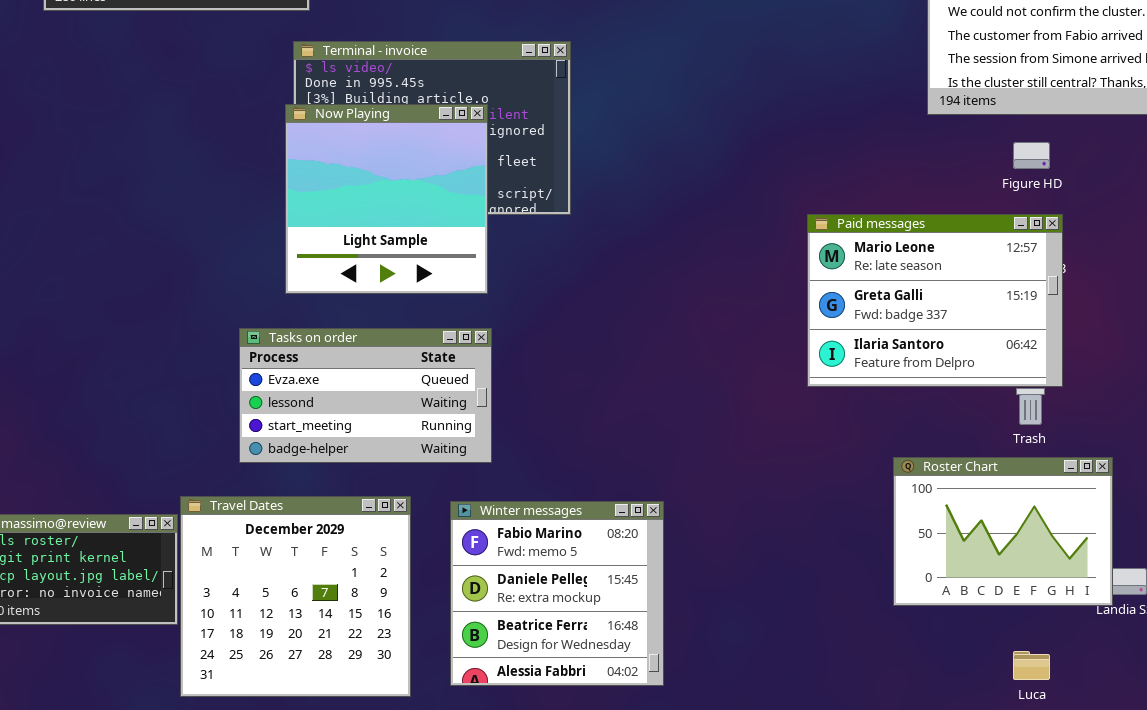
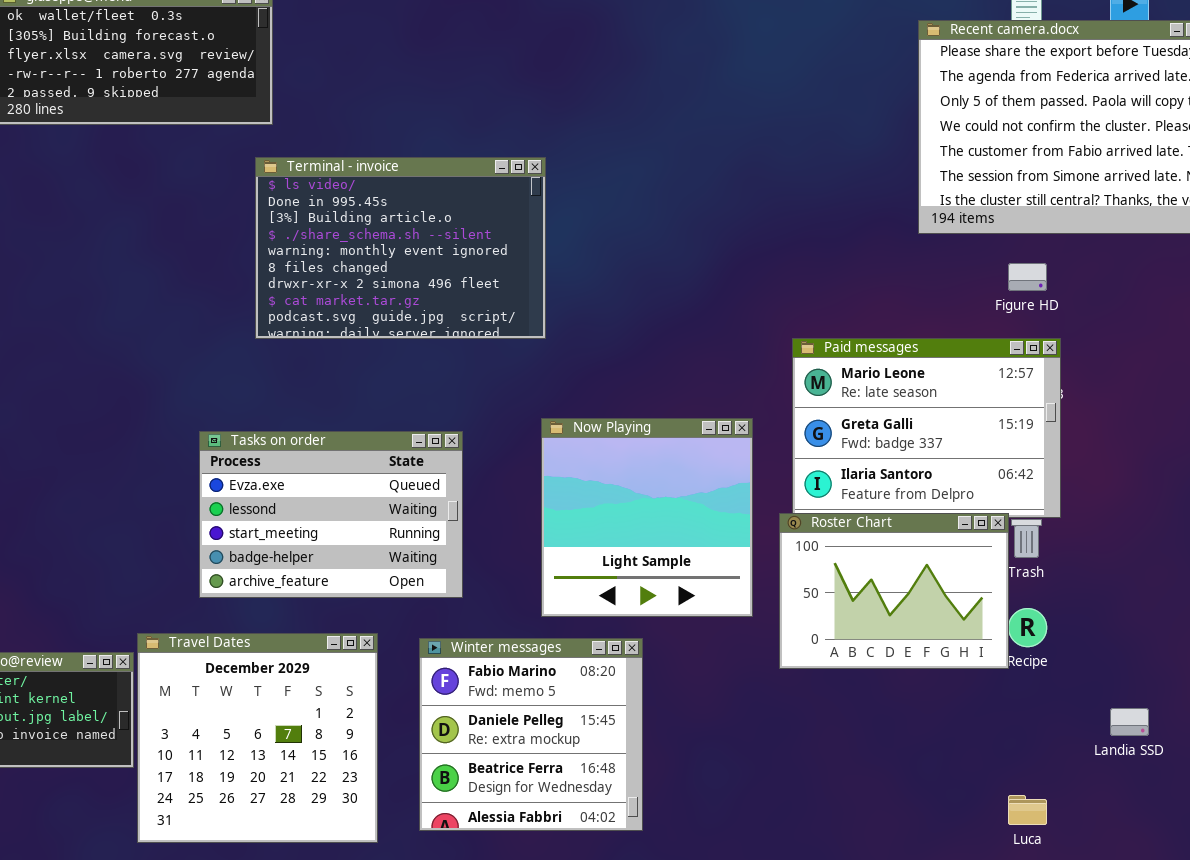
Now Playing: [285,104,488,294] -> [541,418,753,617], moved
Tasks on order: [239,328,492,463] -> [199,431,463,598], resized
Roster Chart: [893,457,1113,606] -> [779,513,1009,669], moved

